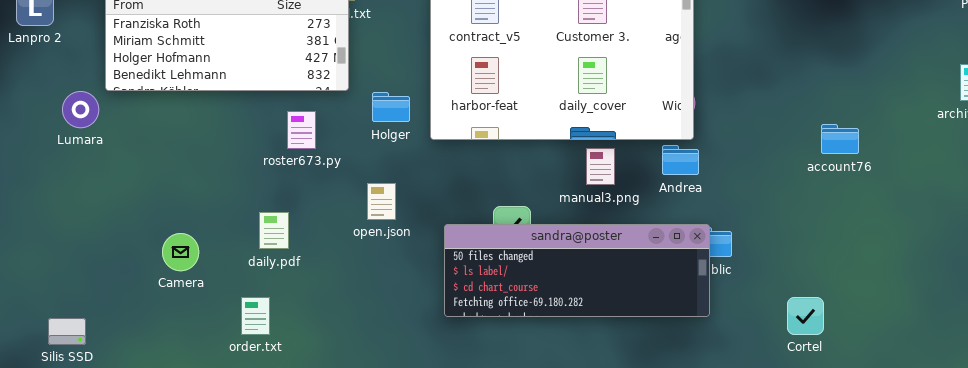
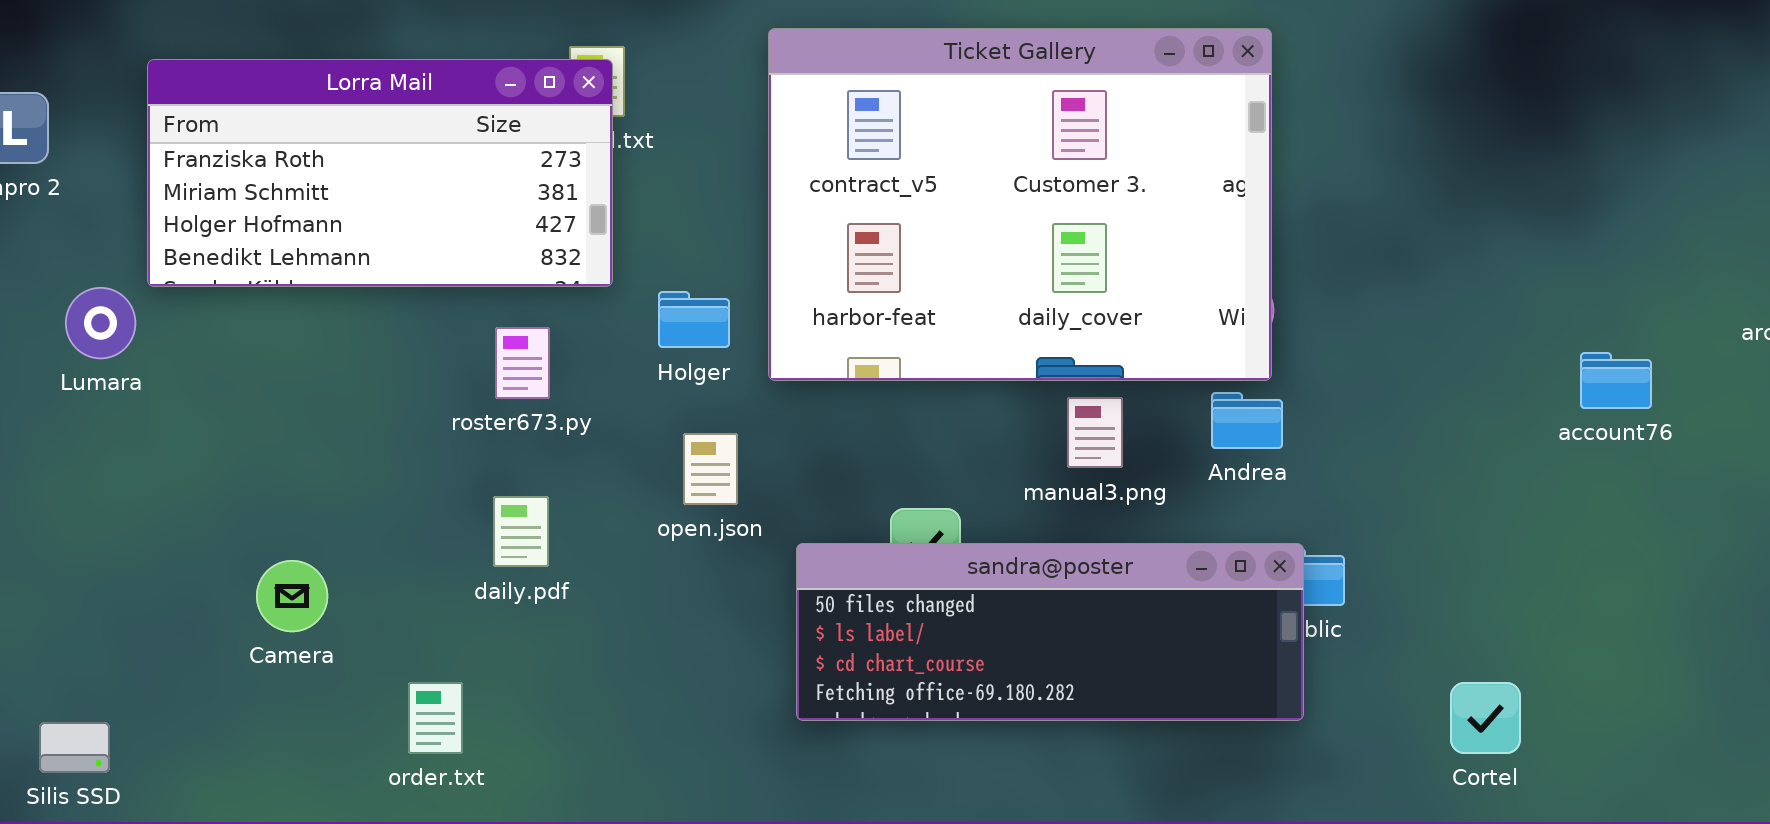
account76: [821,124,859,154] -> [1580,352,1652,409], moved
open.json: [367,183,396,220] -> [683,433,738,505], moved
daily.pdf: [259,212,289,249] -> [493,496,549,567], moved

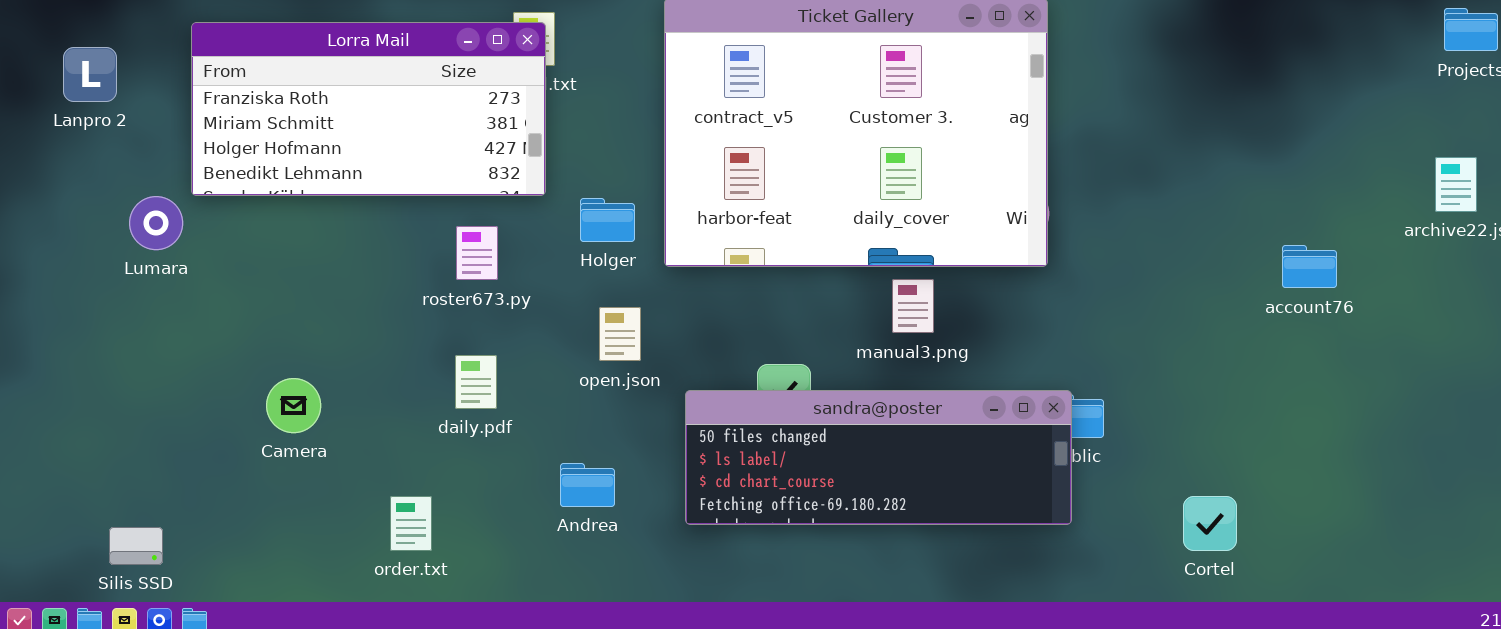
Andrea: [1211,392,1283,449] -> [560,463,615,507], moved
Camera: [256,560,328,632] -> [266,378,321,433], moved

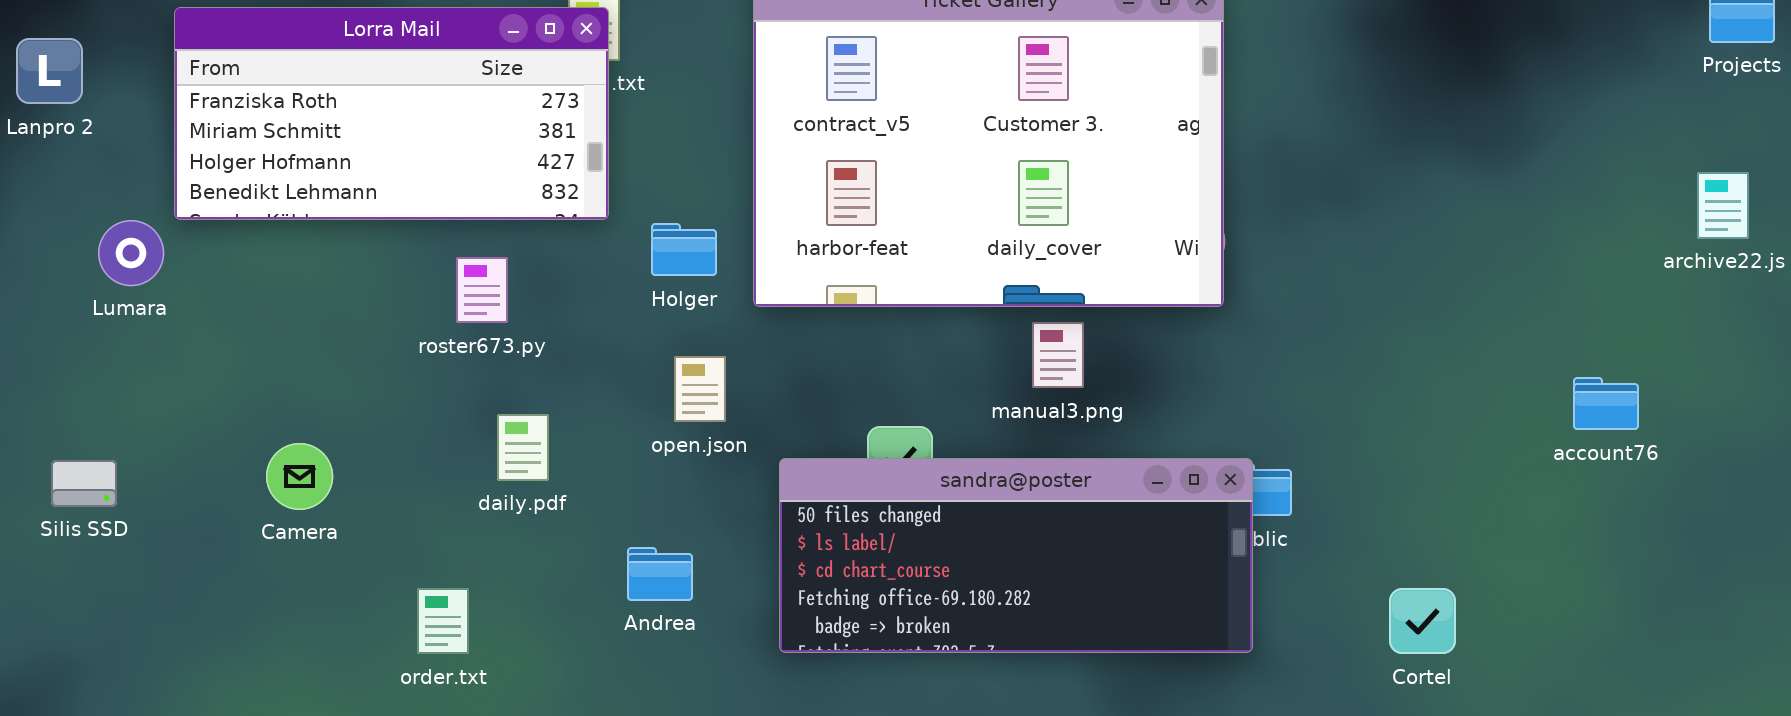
roster673.py: [456,226,498,280] -> [456,257,508,323], moved
account76: [1282,245,1337,288] -> [1573,377,1639,430], moved
sandra@poster: [685,390,1072,525] -> [779,458,1253,653], resized
Silis SSD: [109,527,163,565] -> [51,460,117,507], moved

